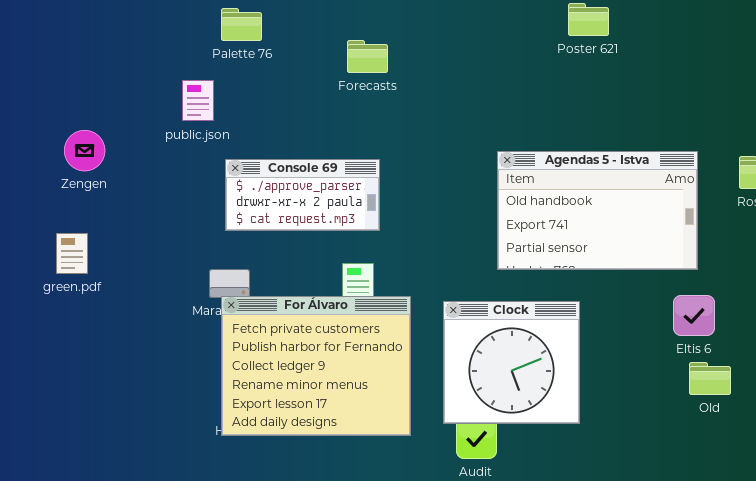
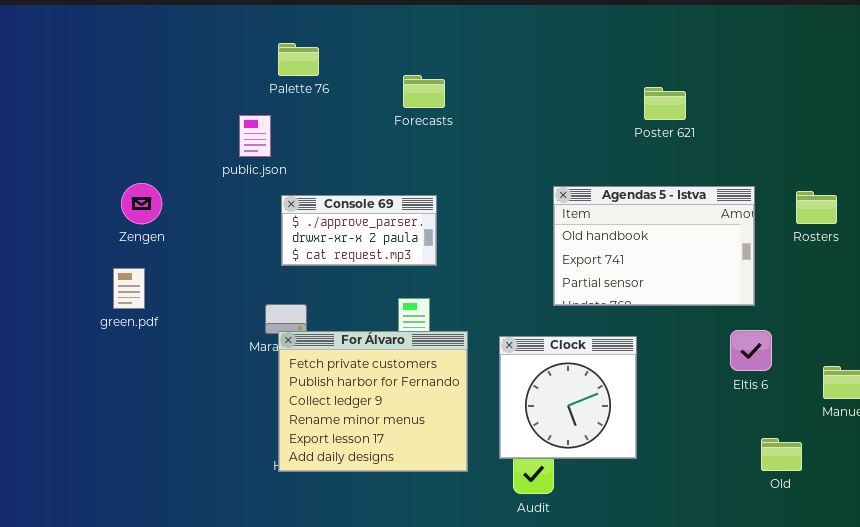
Poster 621: [568,3,609,36] -> [644,87,686,120], moved
Zengen: [64,130,105,171] -> [121,183,162,224], moved
Old: [689,362,731,395] -> [761,438,802,471], moved

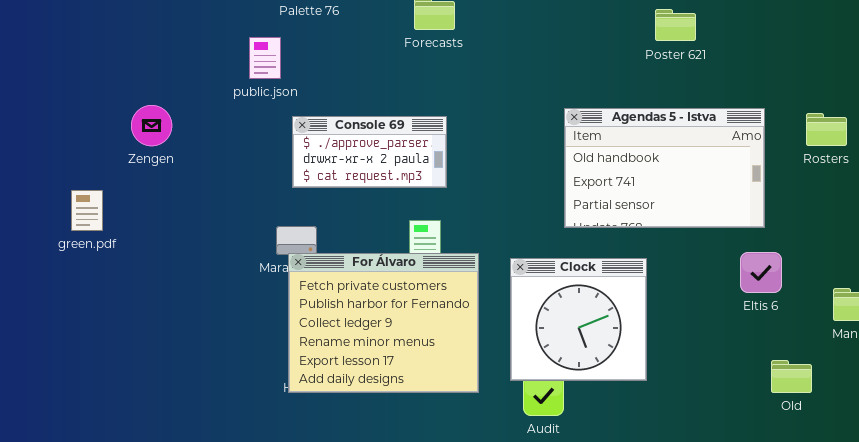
green.pdf: [113,268,145,309] -> [71,190,103,231], moved

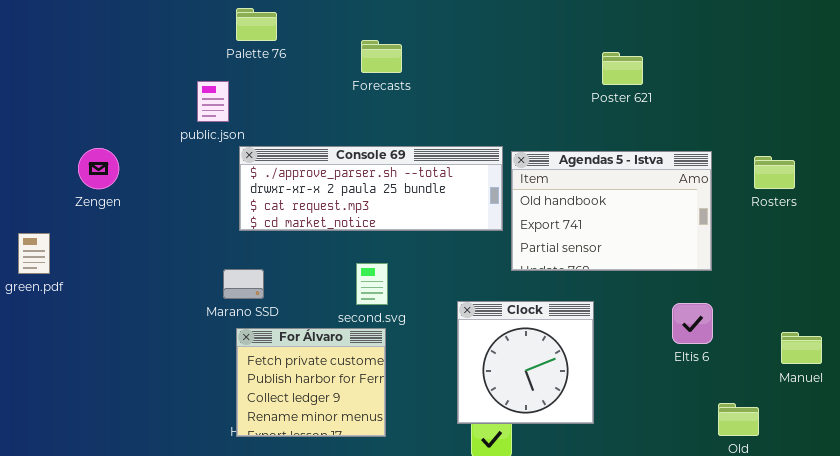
Console 69: [292,116,447,188] -> [239,146,503,231], resized
Eltis 6: [740,252,782,293] -> [672,303,713,344], moved
For Álvaro: [288,253,479,393] -> [236,328,386,437], resized

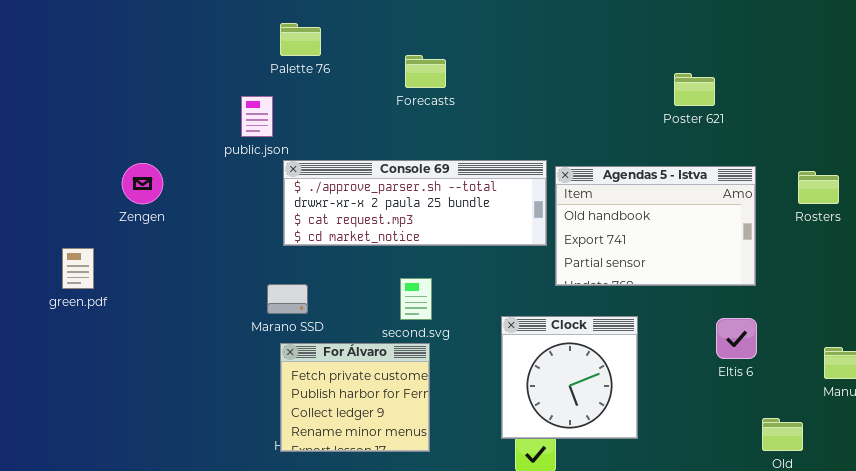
Poster 621: [602,52,643,85] -> [674,73,715,106], moved

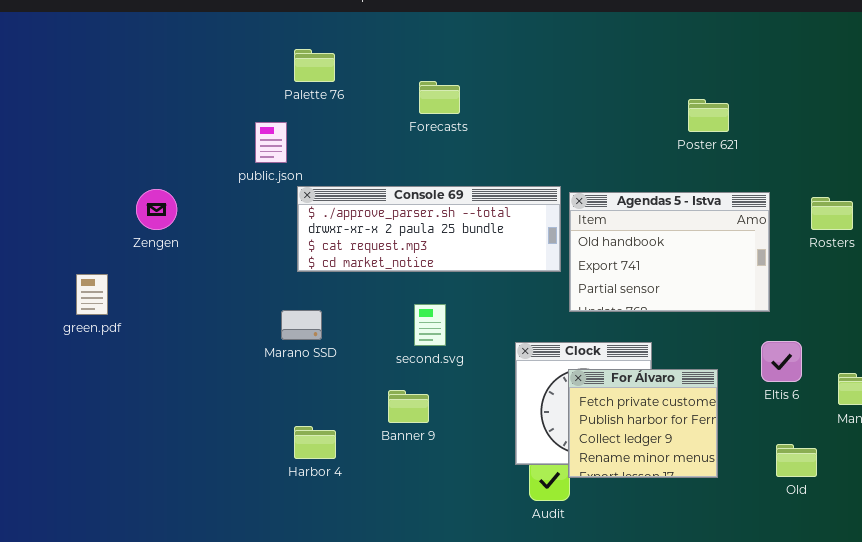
Eltis 6: [716,318,757,359] -> [761,341,802,382], moved
For Álvaro: [280,343,430,452] -> [568,369,718,478], moved

